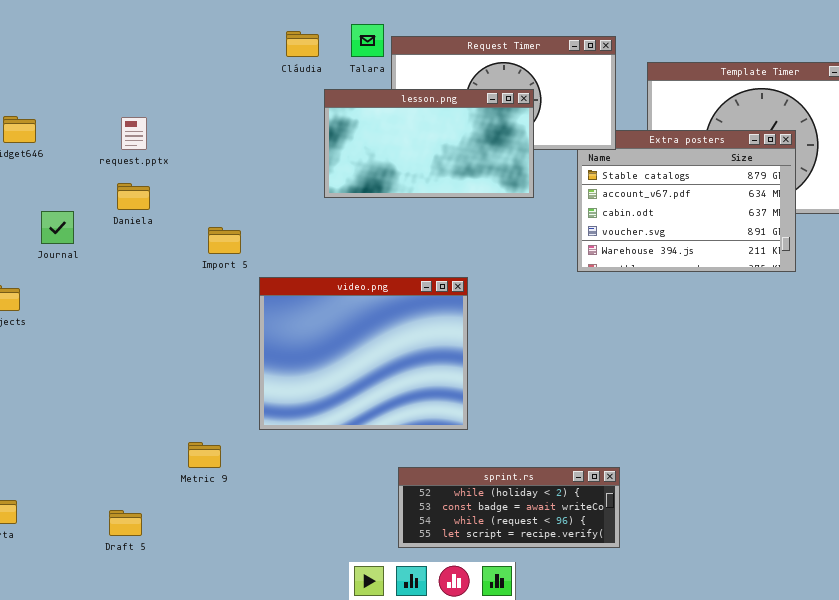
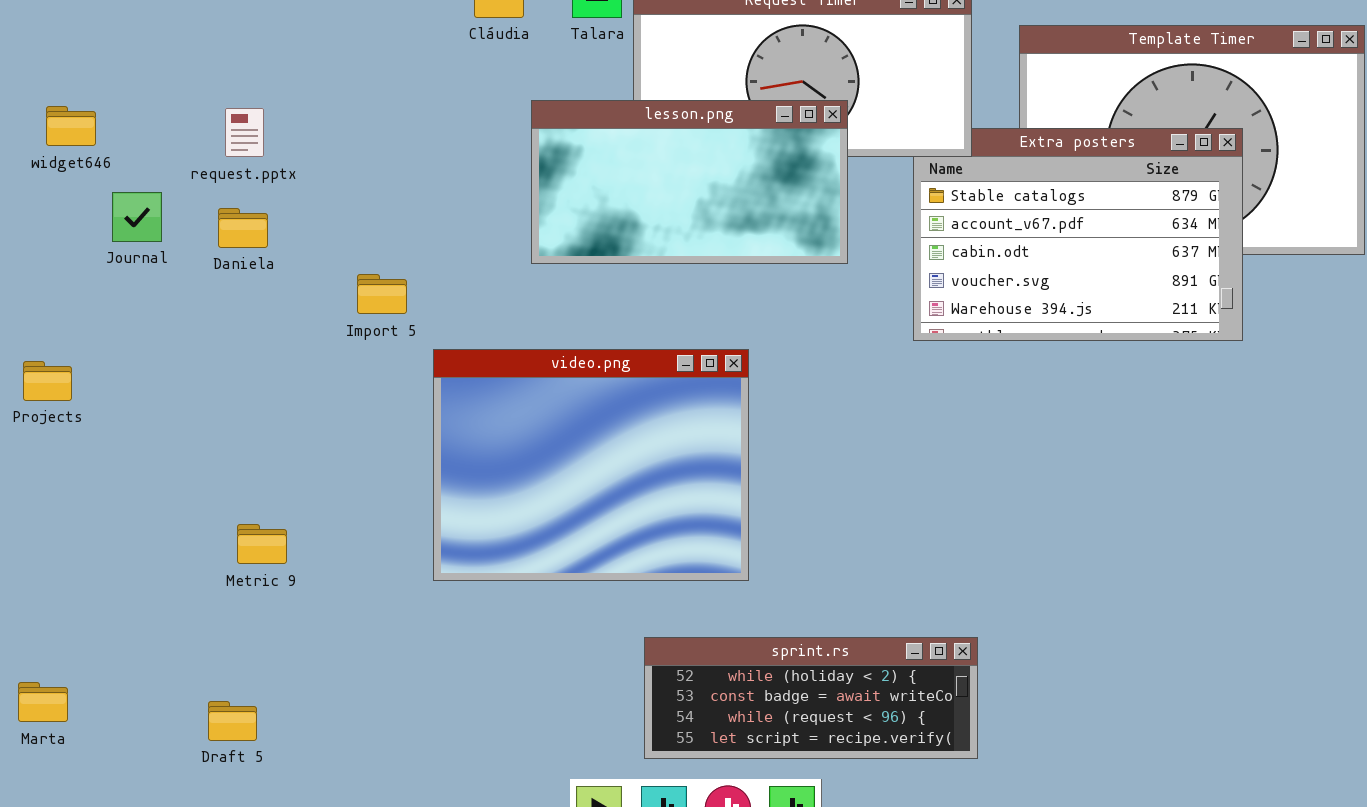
lesson.png: [324,89,534,198] -> [531,100,848,264], moved
Journal: [41,211,74,244] -> [112,192,162,242], moved
Metric 9: [188,442,221,468] -> [237,524,287,564], moved

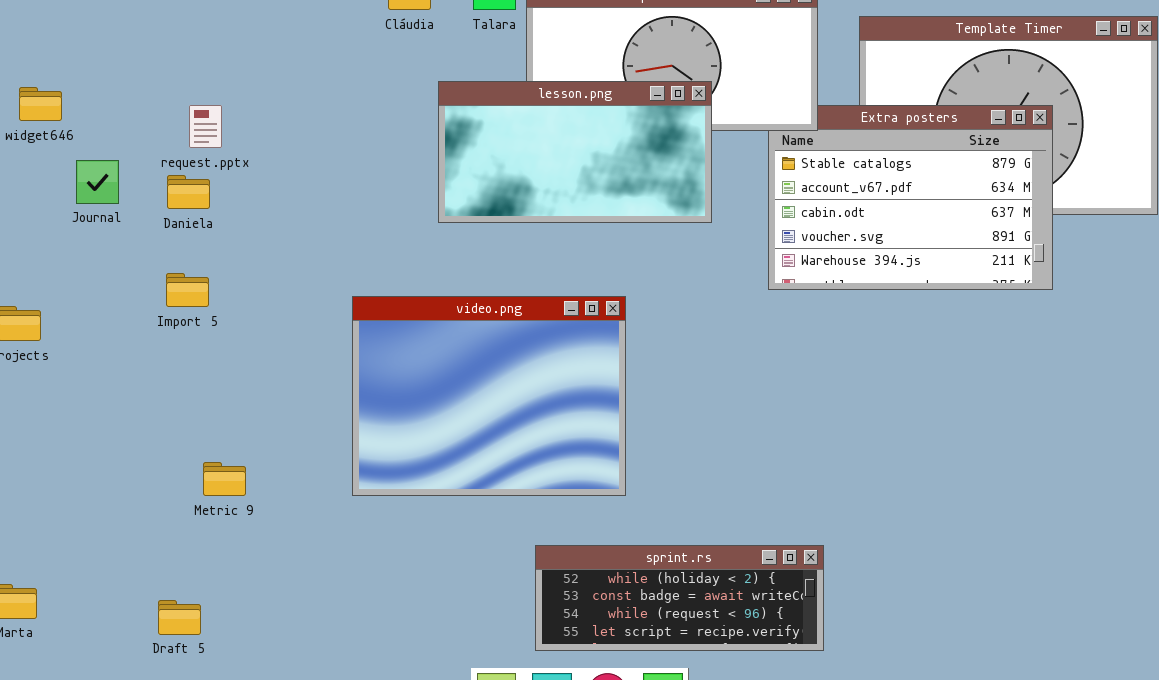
request.pptx: [225,108,264,157] -> [189,105,222,148], moved
Import 5: [357,274,407,314] -> [166,273,209,307], moved
Metric 9: [237,524,287,564] -> [203,462,246,496], moved

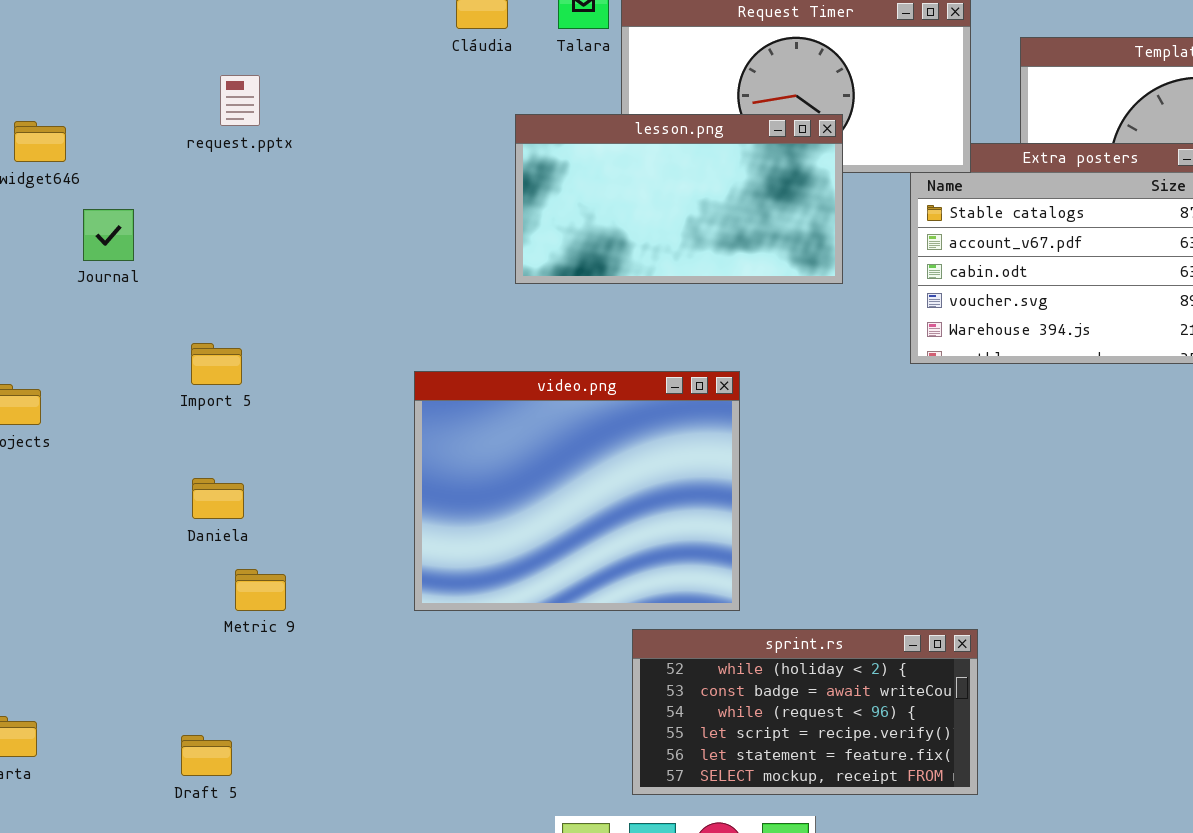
request.pptx: [189,105,222,148] -> [220,75,260,126], moved
Daniela: [167,175,210,209] -> [192,478,244,519], moved
sprint.rs: [535,545,824,651] -> [632,629,978,795], resized

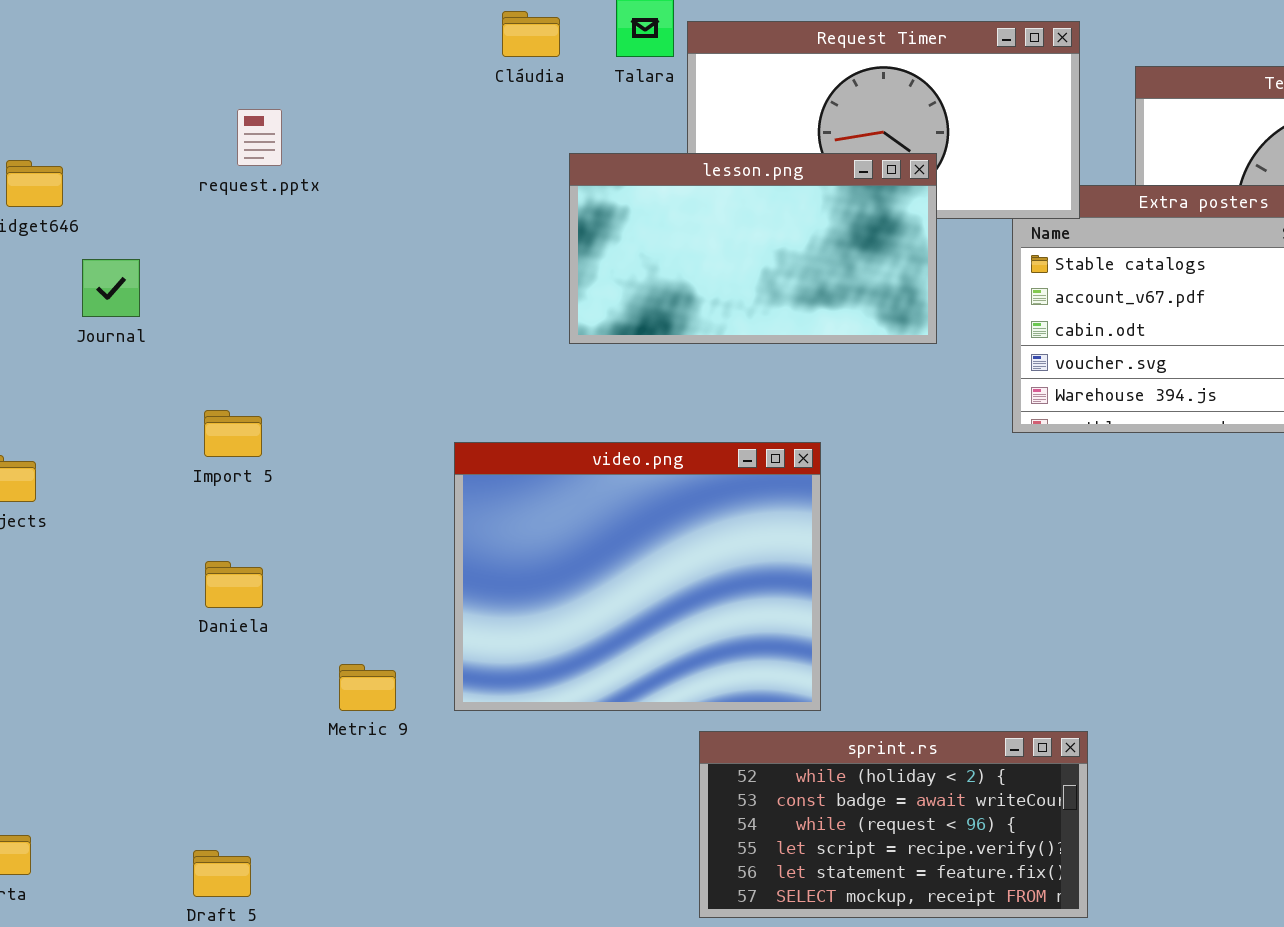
Metric 9: [235,569,286,611] -> [339,664,396,711], moved

